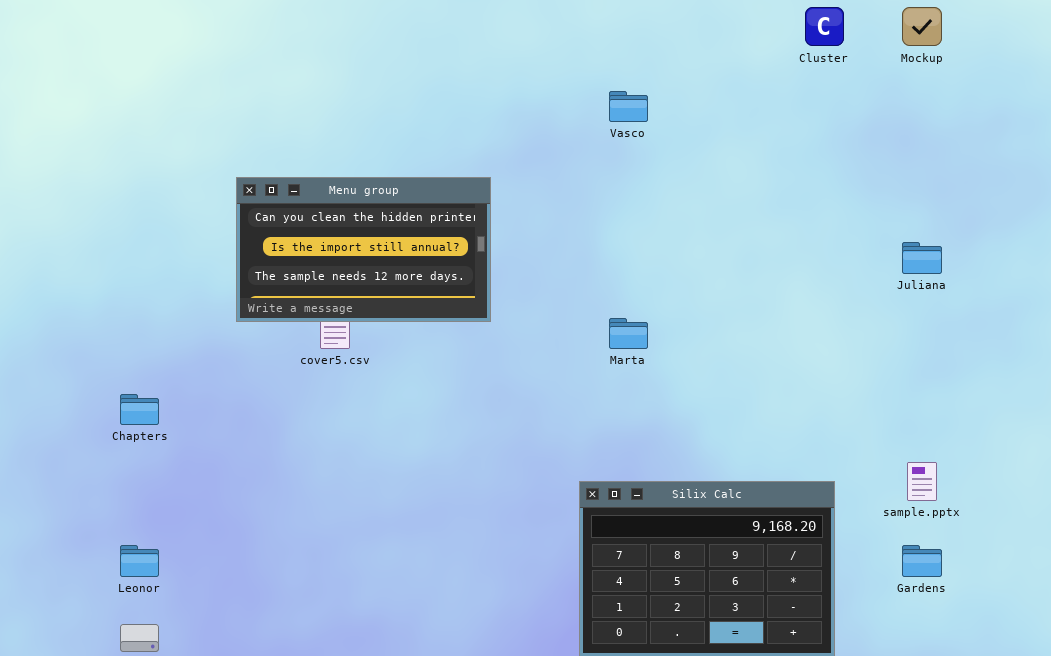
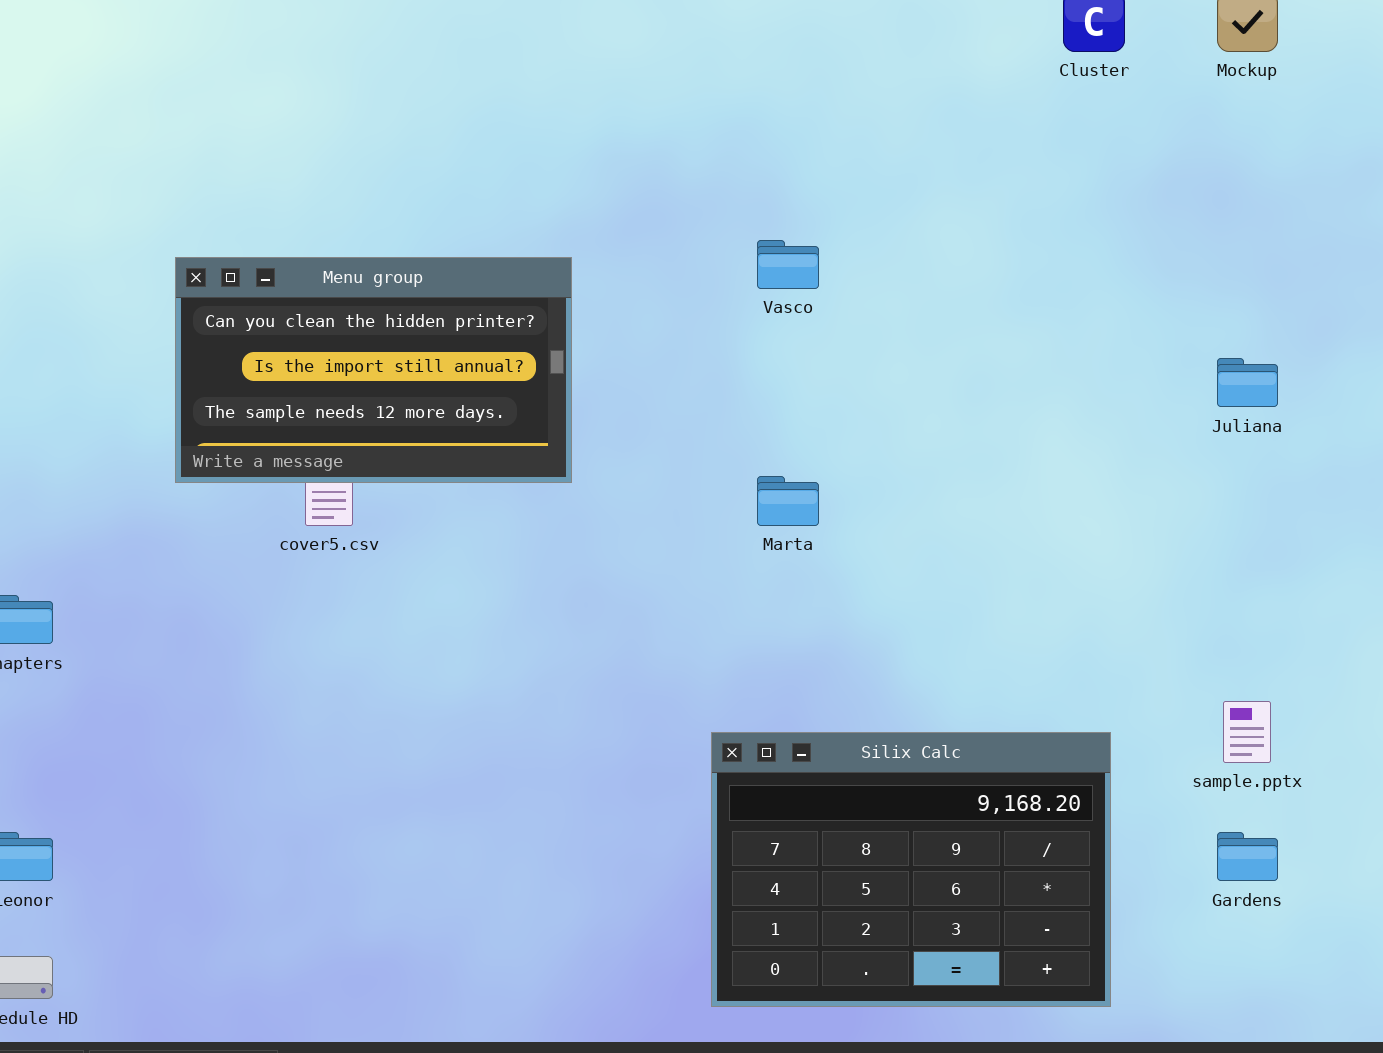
Vasco: [609,91,648,122] -> [757,240,819,289], moved

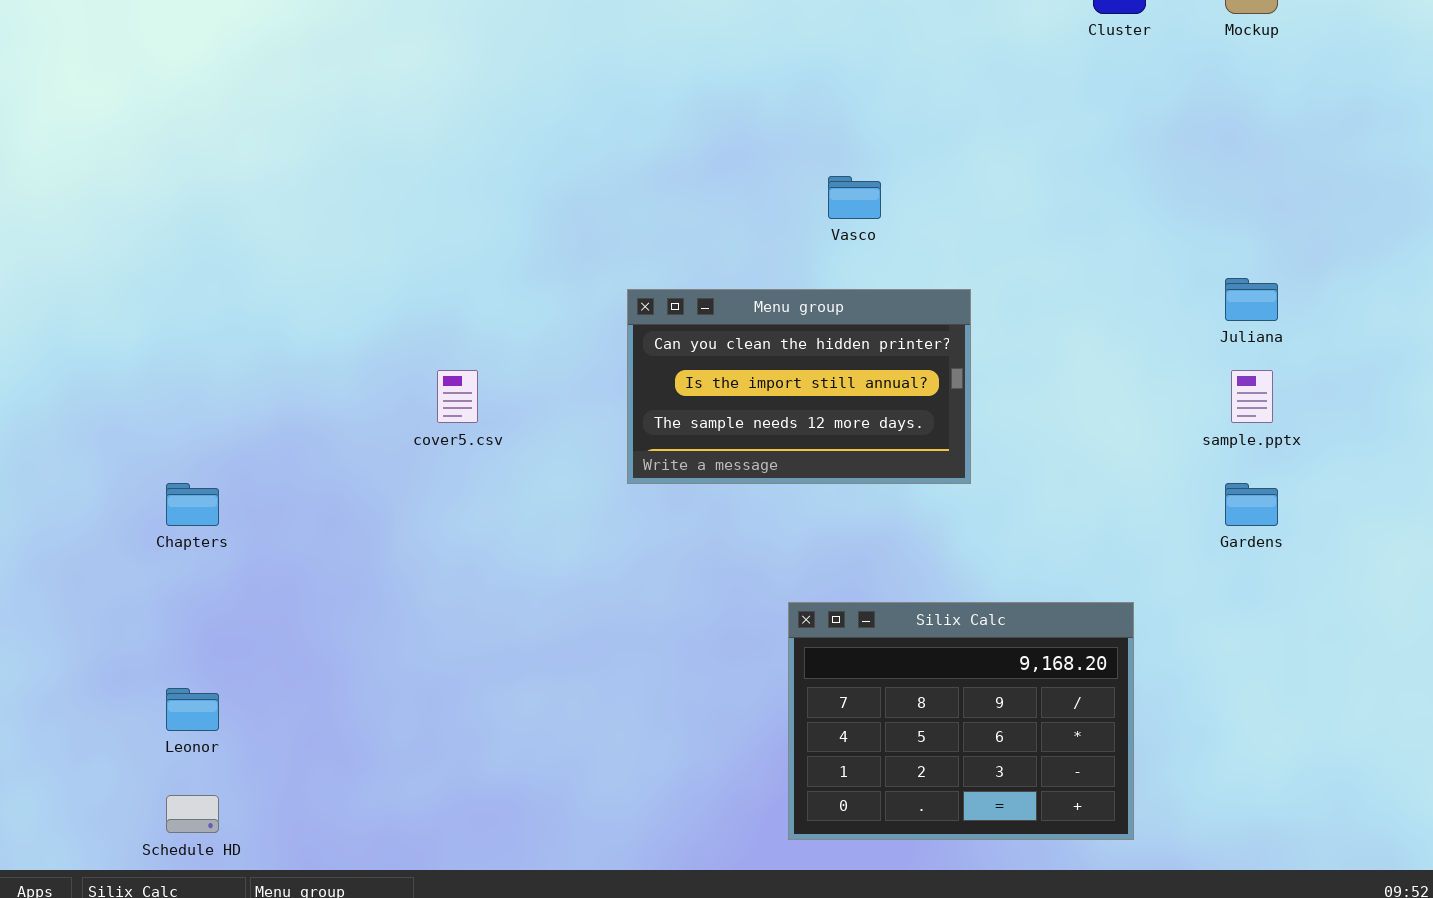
Menu group: [175,257,572,483] -> [627,289,971,484], moved
sample.pptx: [1223,701,1271,763] -> [1231,370,1273,423], moved
Gardens: [1217,832,1278,881] -> [1225,483,1278,526], moved

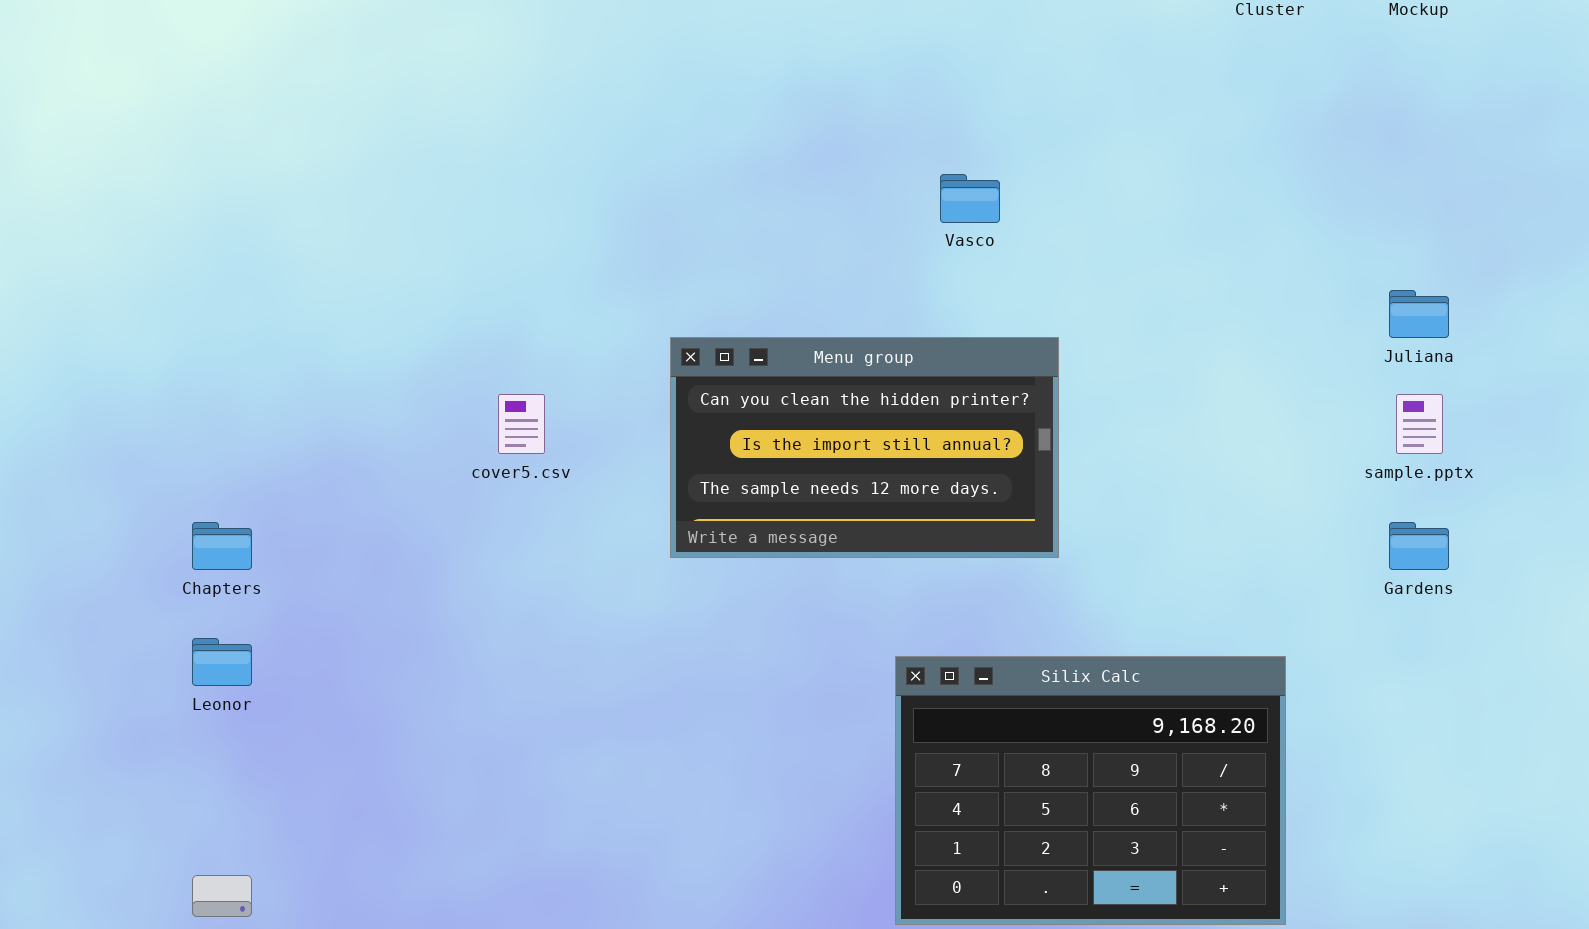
Menu group: [627,289,971,484] -> [670,337,1059,558], moved
Leonor: [166,688,219,731] -> [192,638,252,686], moved

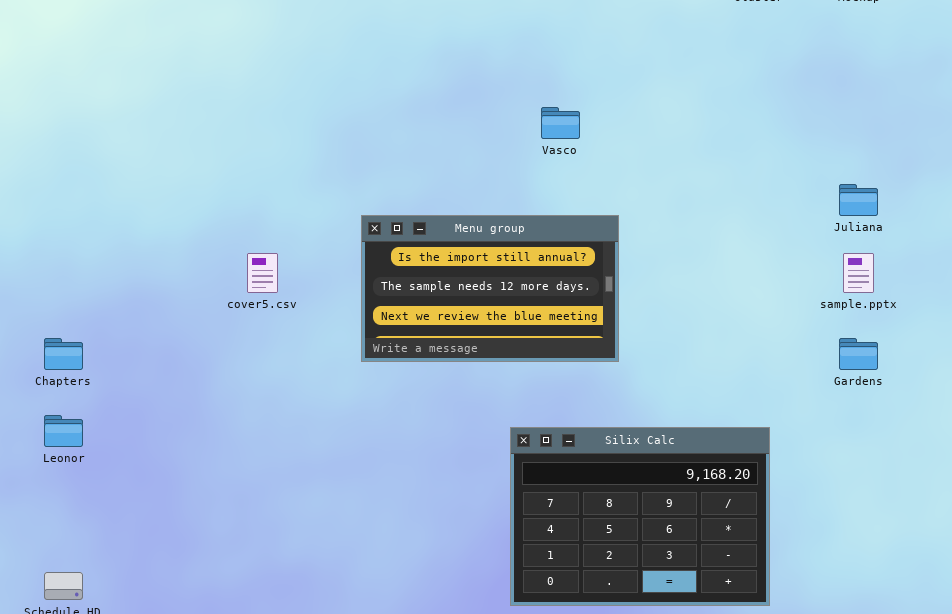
Menu group: [670,337,1059,558] -> [361,215,619,362], scrolled down 1 row

